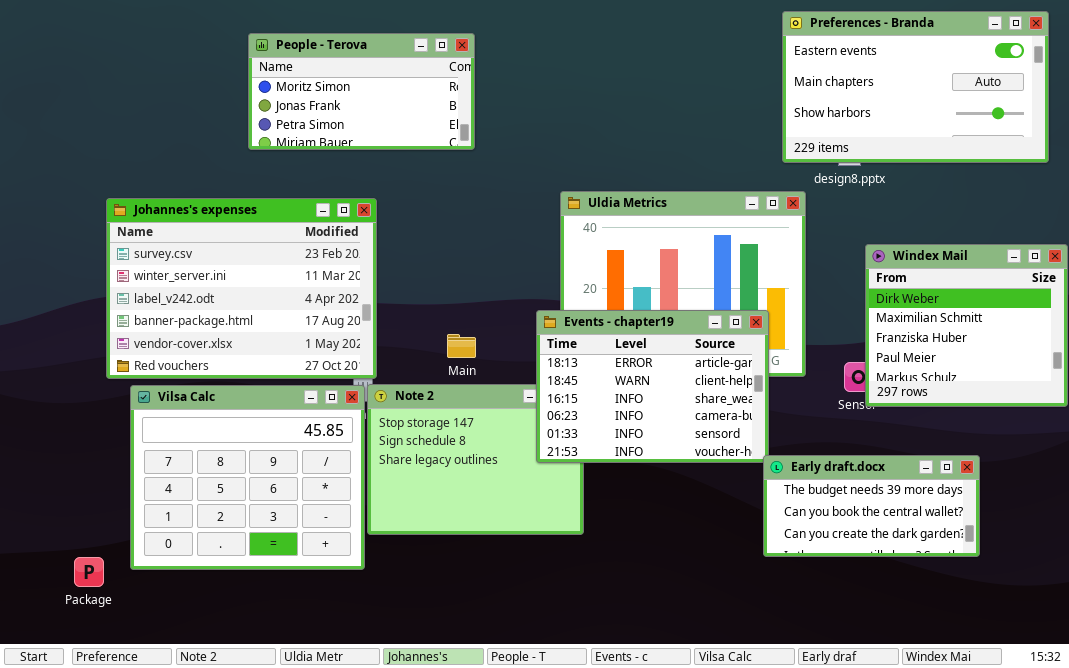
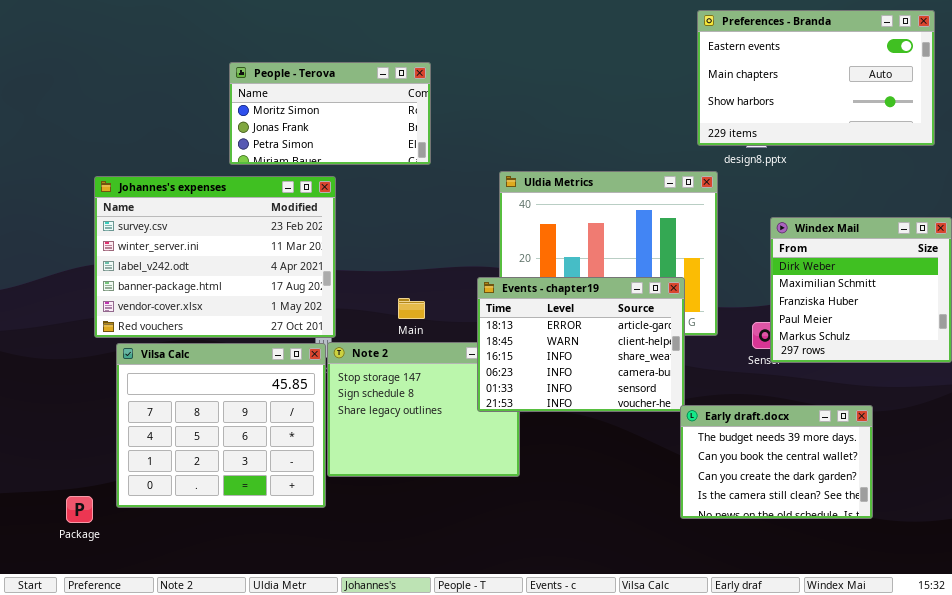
People - Terova: [248,33,475,150] -> [229,62,431,165], moved
Early draft.docx: [763,455,980,557] -> [680,405,873,519], resized

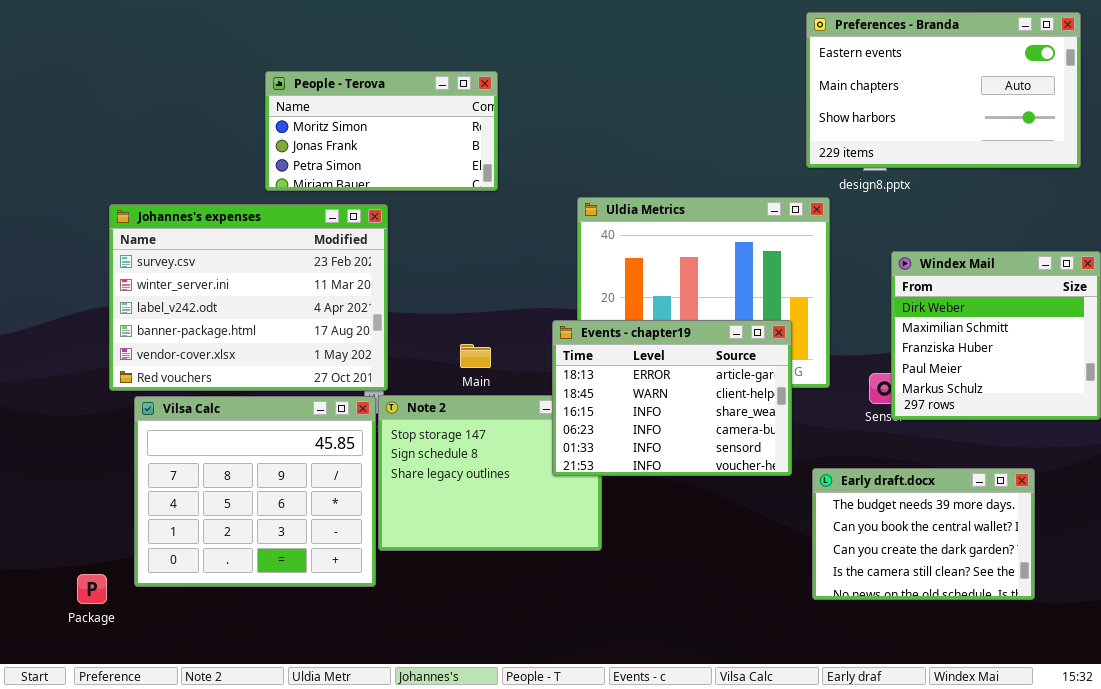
Early draft.docx: [680,405,873,519] -> [812,468,1035,600], moved

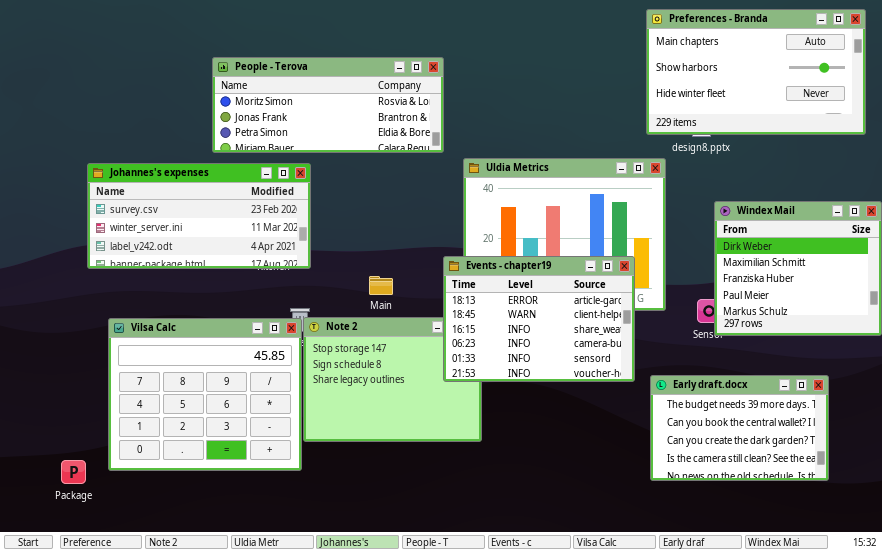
Preferences - Branda: [806,12,1081,168] -> [646,9,866,135], scrolled down 1 row
People - Terova: [265,71,498,191] -> [212,57,444,153], resized
Johannes's expenses: [109,204,388,391] -> [87,163,311,269], resized

